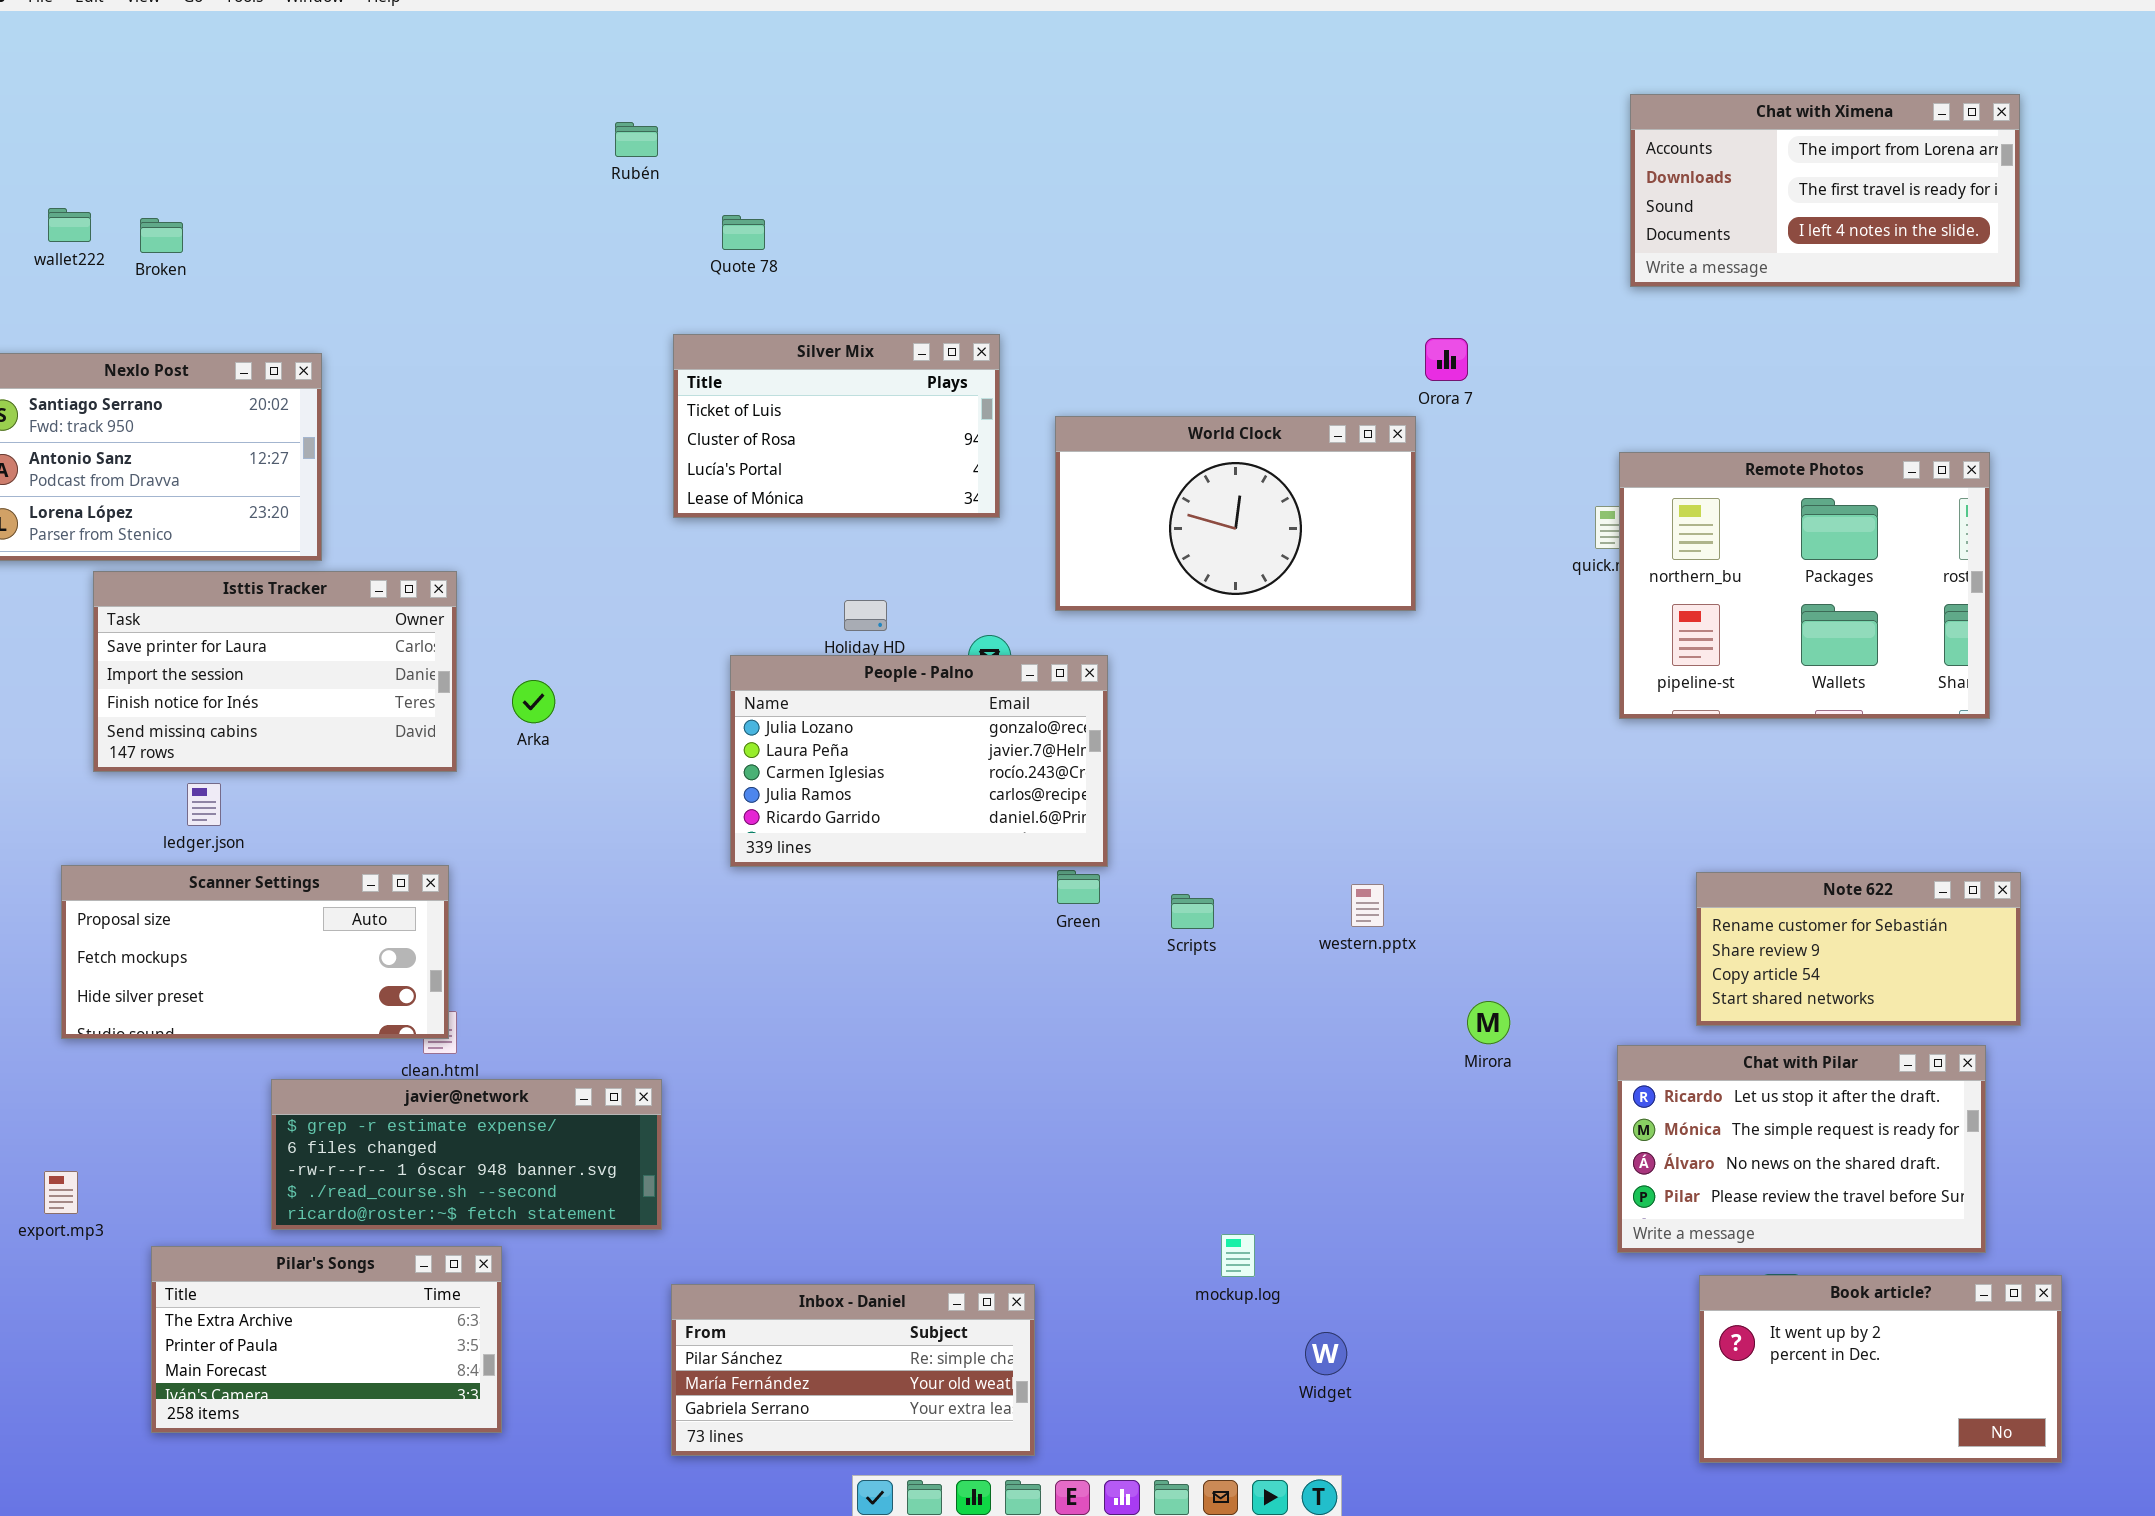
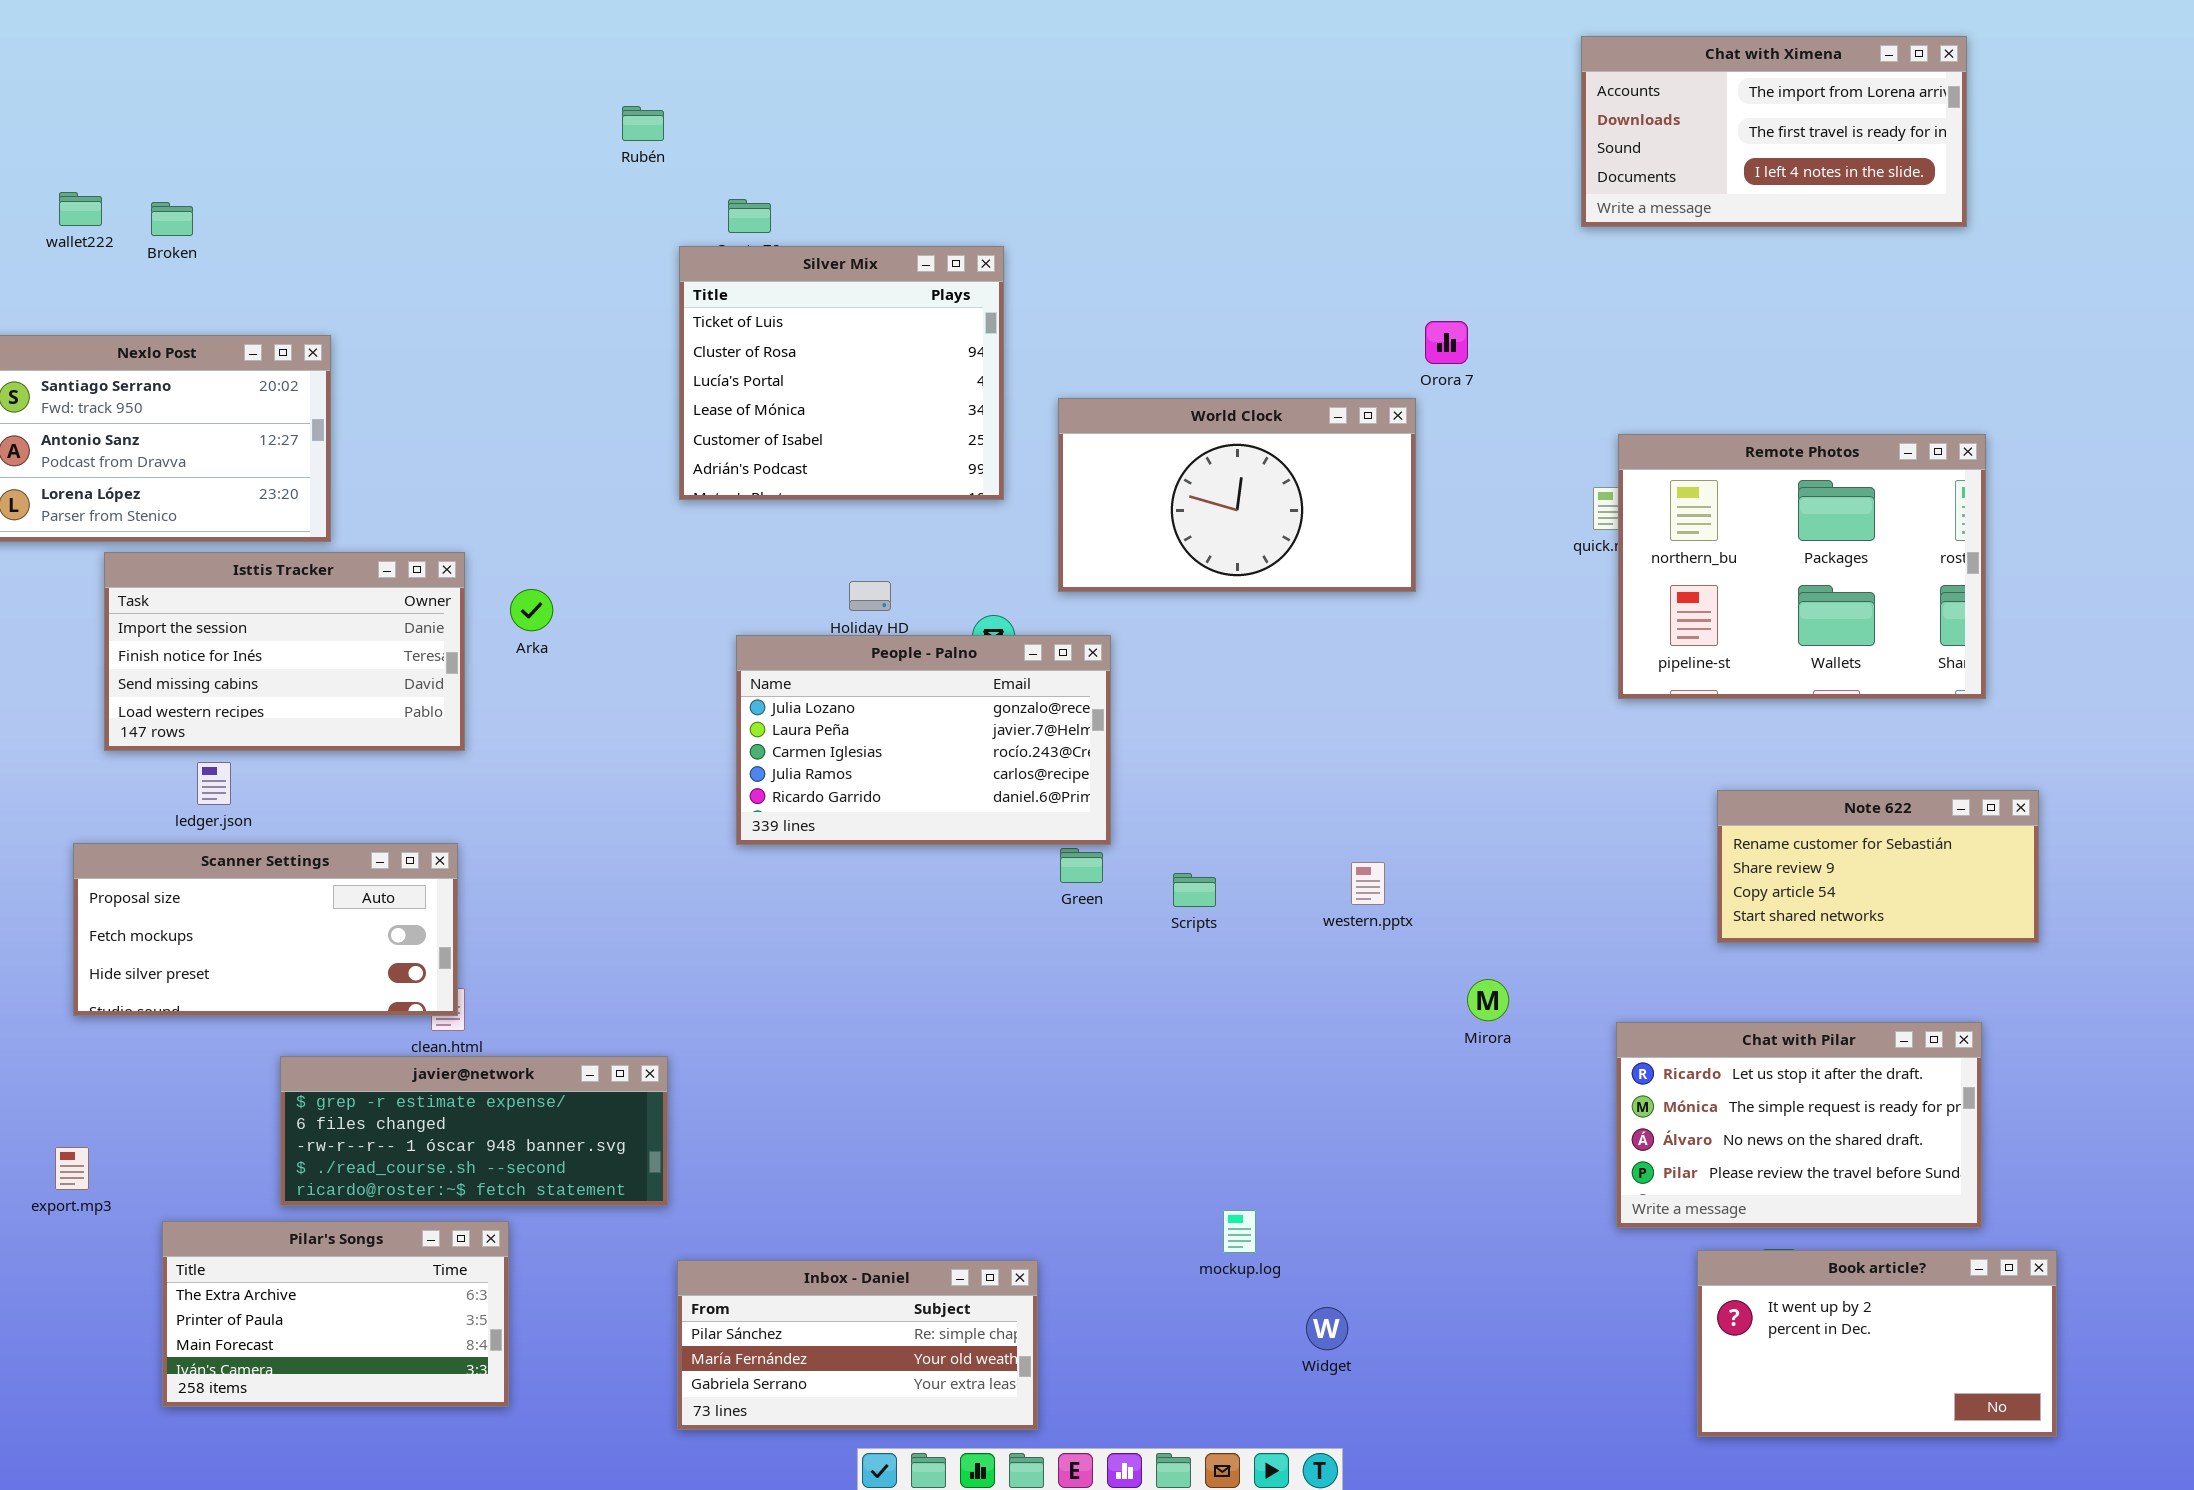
Chat with Ximena: [1630,94,2020,287] -> [1581,36,1967,227], moved
Silver Mix: [673,334,1000,518] -> [679,246,1004,500], resized
Isttis Tracker: [93,571,457,772] -> [104,552,465,751], scrolled down 1 row
Arka: [512,680,555,723] -> [510,589,553,631], moved
Note 622: [1696,872,2021,1026] -> [1717,790,2039,943], moved

